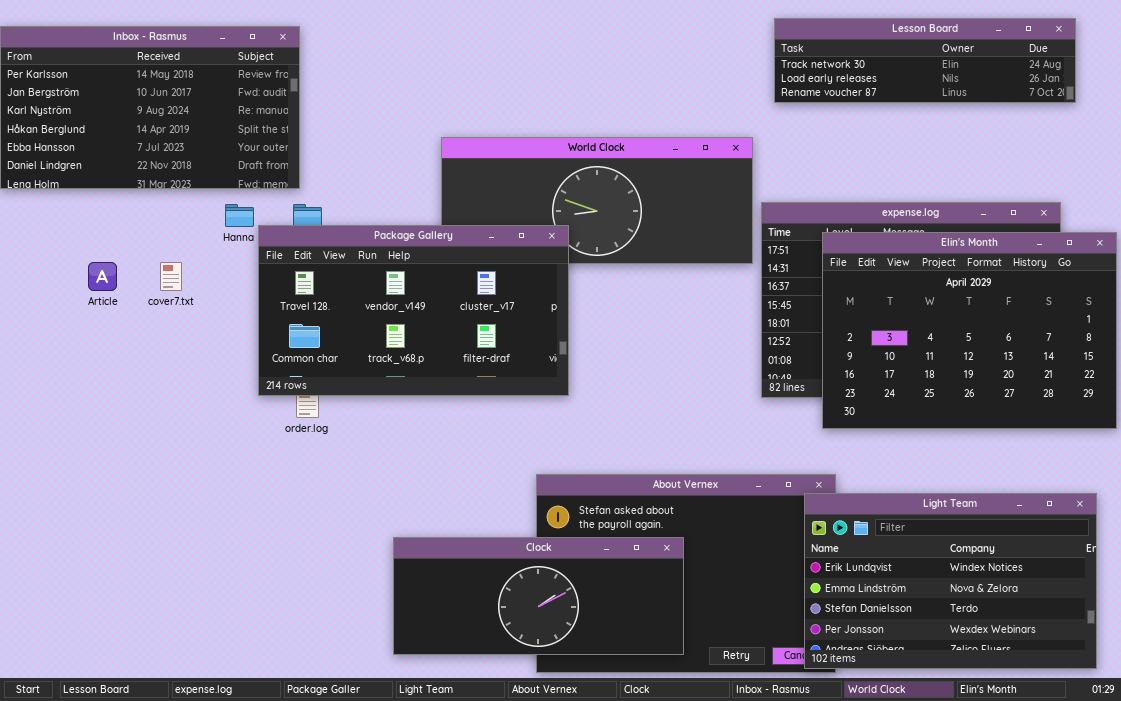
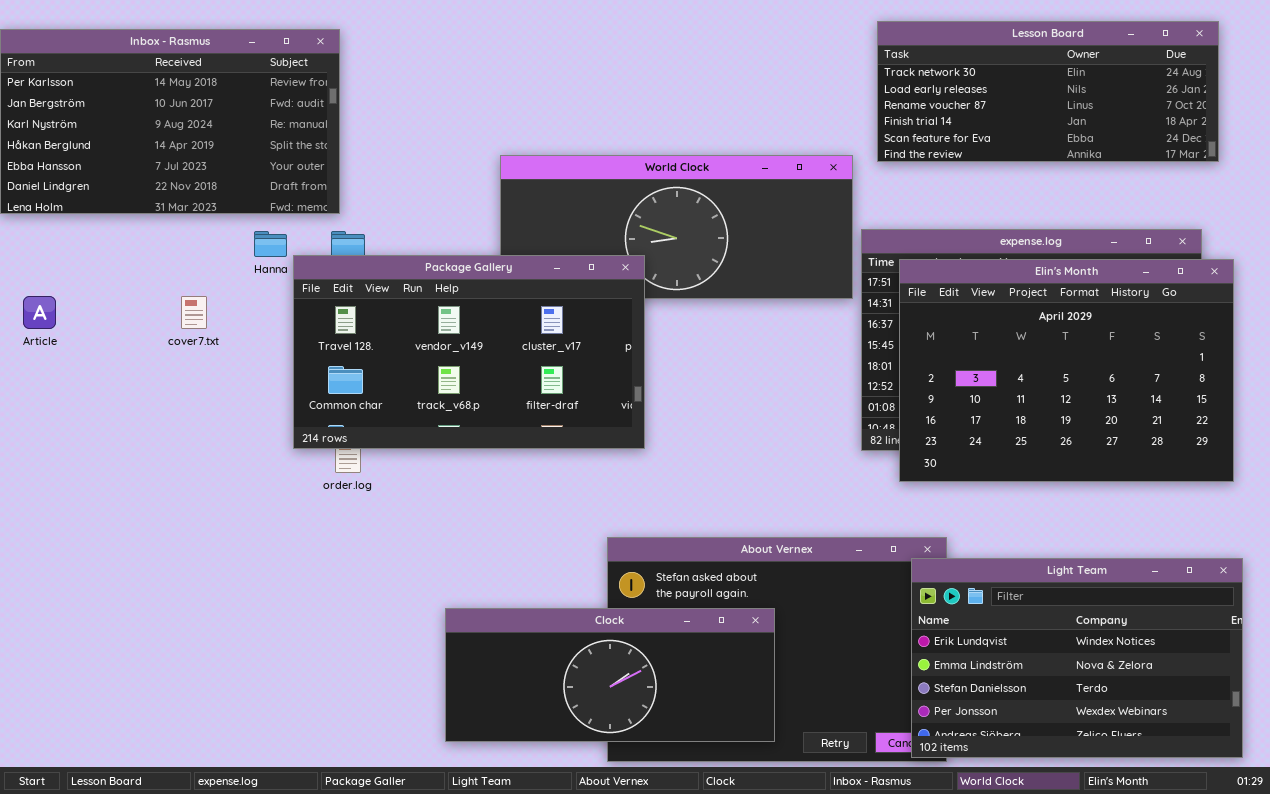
Lesson Board: [774,18,1076,103] -> [877,21,1219,162], resized
Elin's Month: [822,232,1117,429] -> [899,259,1234,482], moved
Article: [88,262,117,291] -> [23,296,56,329], moved

